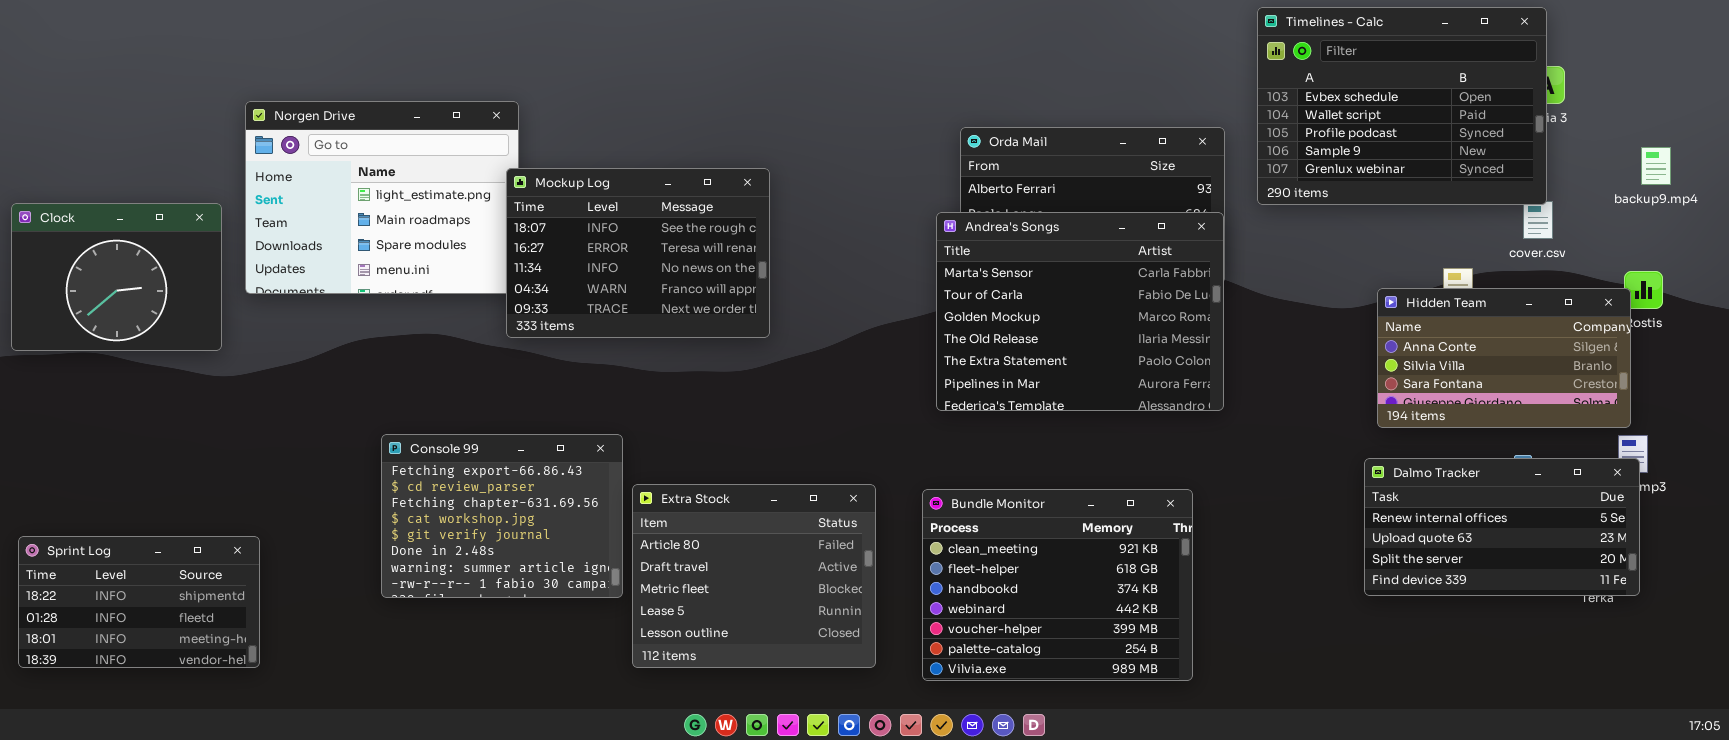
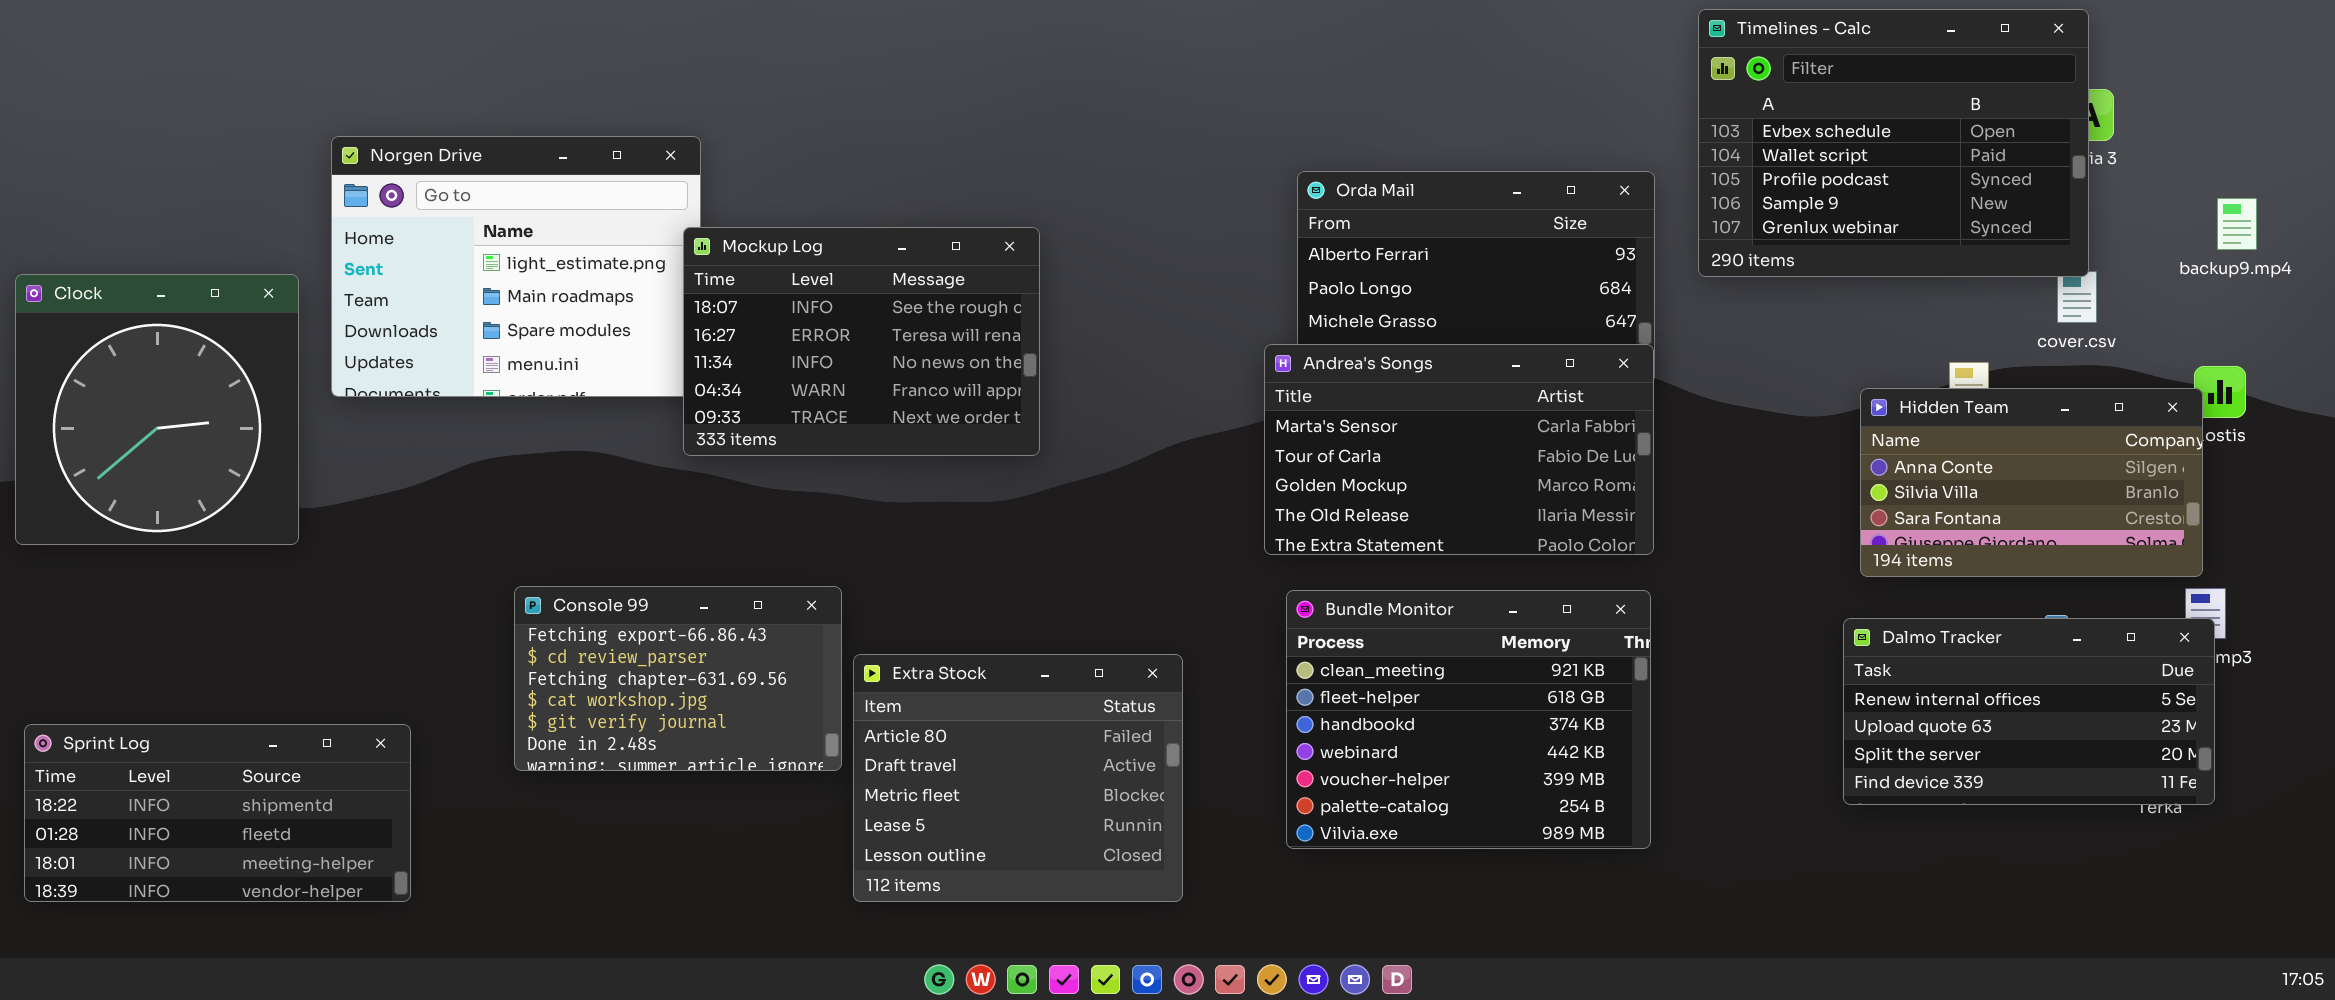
Clock: [11,203,222,351] -> [15,274,299,545], resized
Andrea's Songs: [936,212,1224,411] -> [1264,344,1654,555], resized
Console 99: [381,434,623,598] -> [514,586,842,771], resized
Bundle Monitor: [922,489,1193,681] -> [1286,590,1651,849], moved
Sprint Log: [18,536,260,668] -> [24,724,411,902], resized

